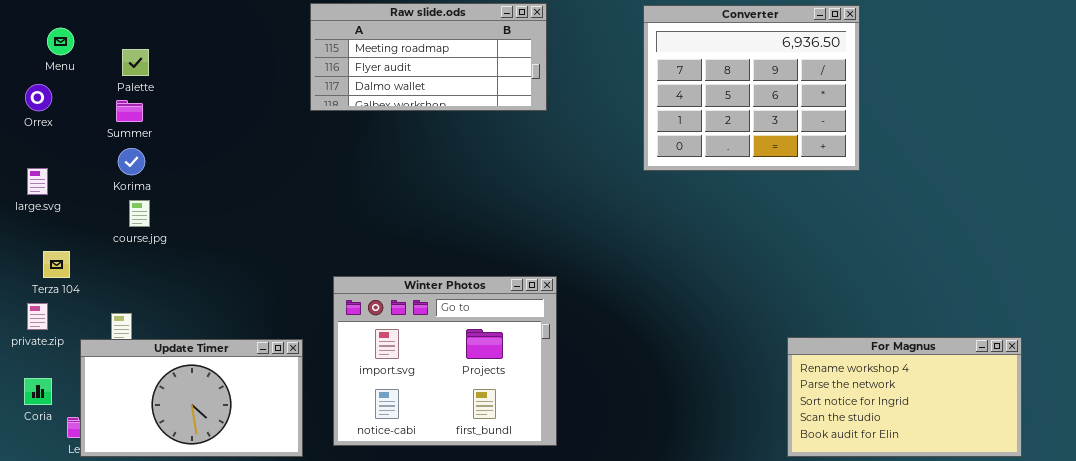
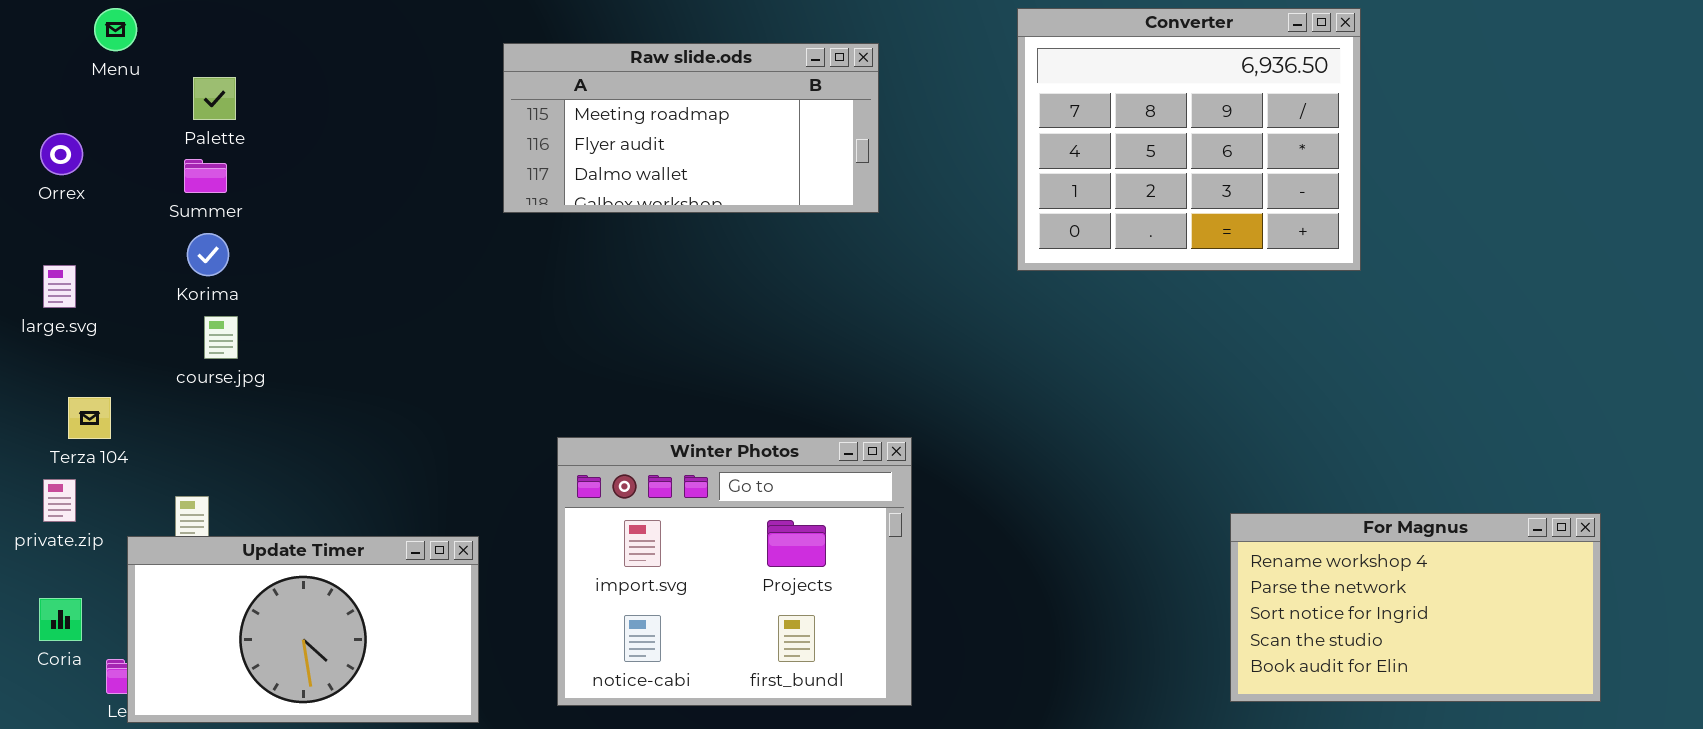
Raw slide.ods: [310,3,547,111] -> [503,43,879,213], moved
Menu: [47,28,74,55] -> [94,8,137,51], moved
Winter Photos: [333,276,557,446] -> [557,437,912,706], moved
For Magnus: [787,337,1022,457] -> [1230,513,1601,702], moved

